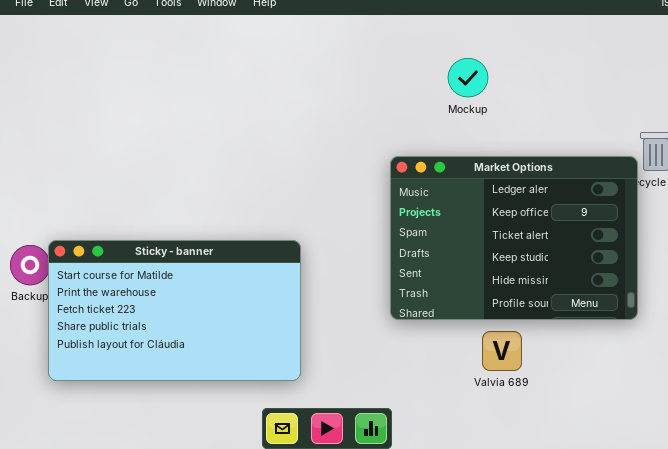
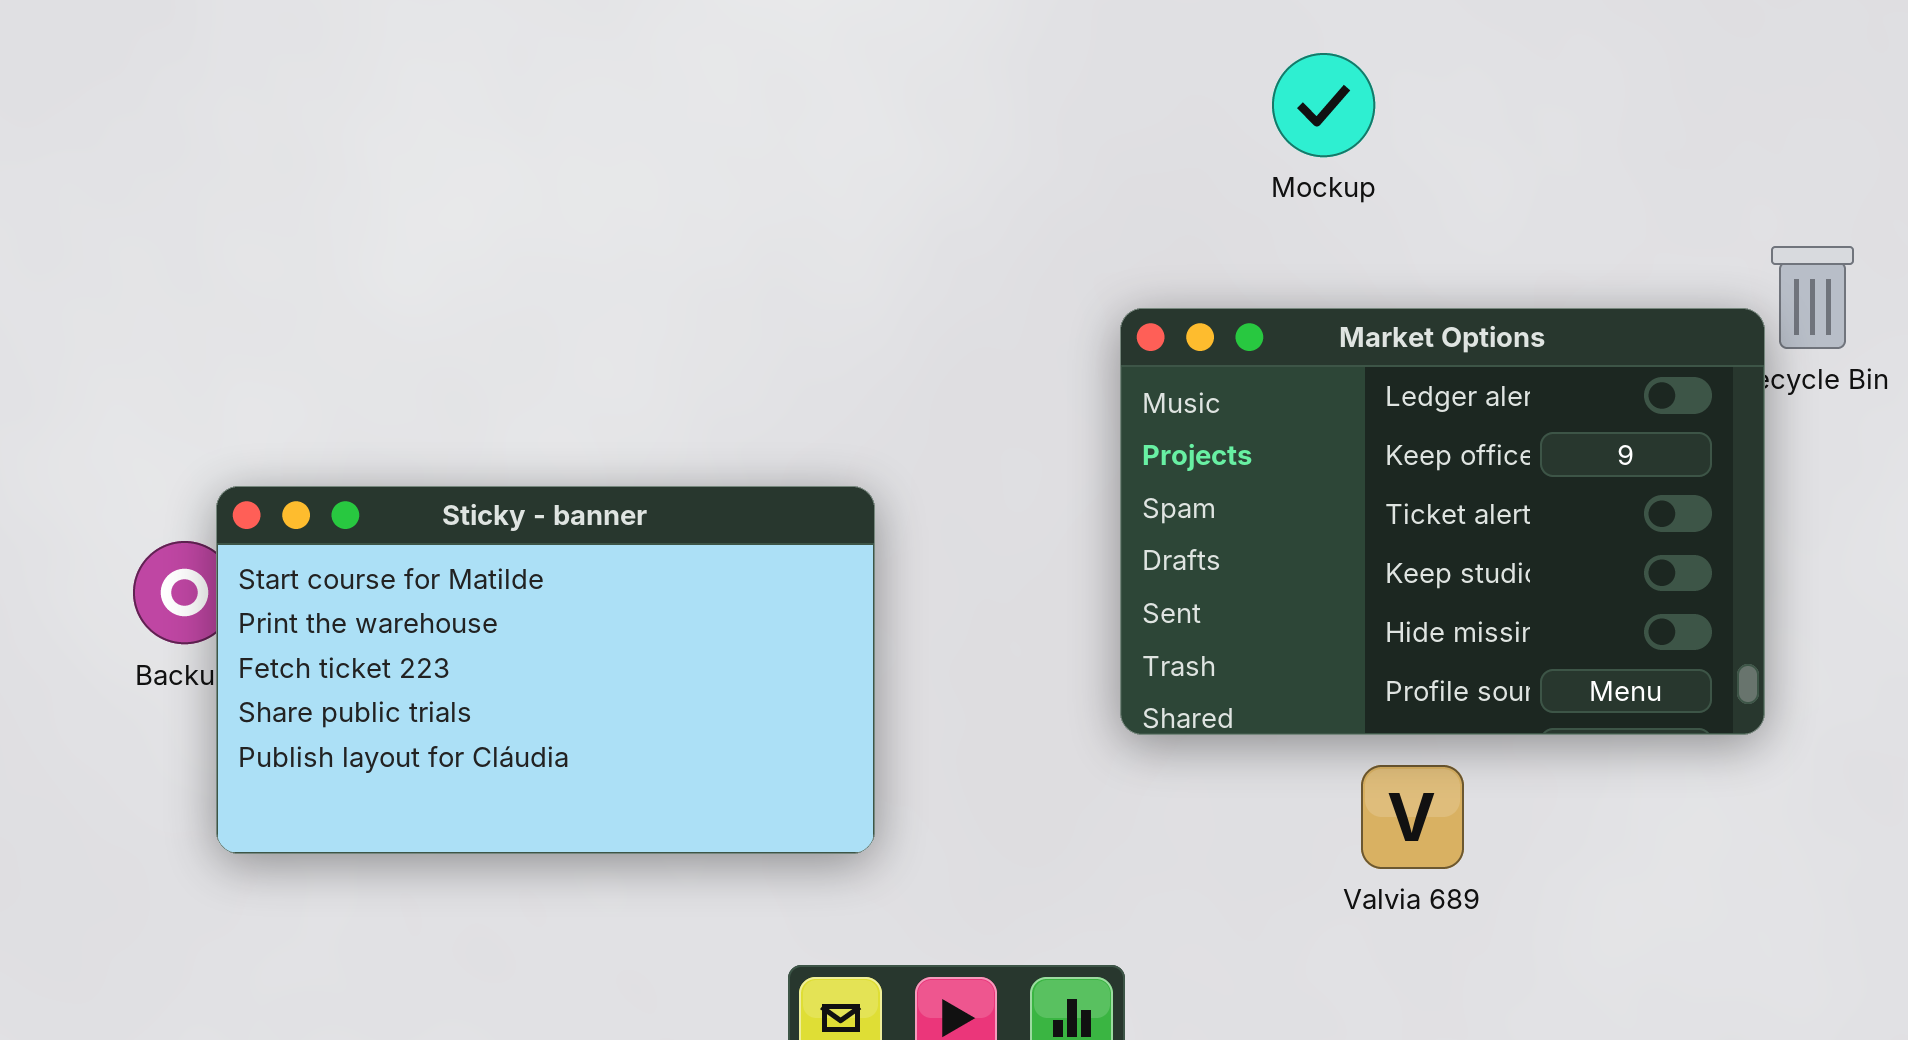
Sticky - banner: [48,240,301,381] -> [216,486,875,854], moved

